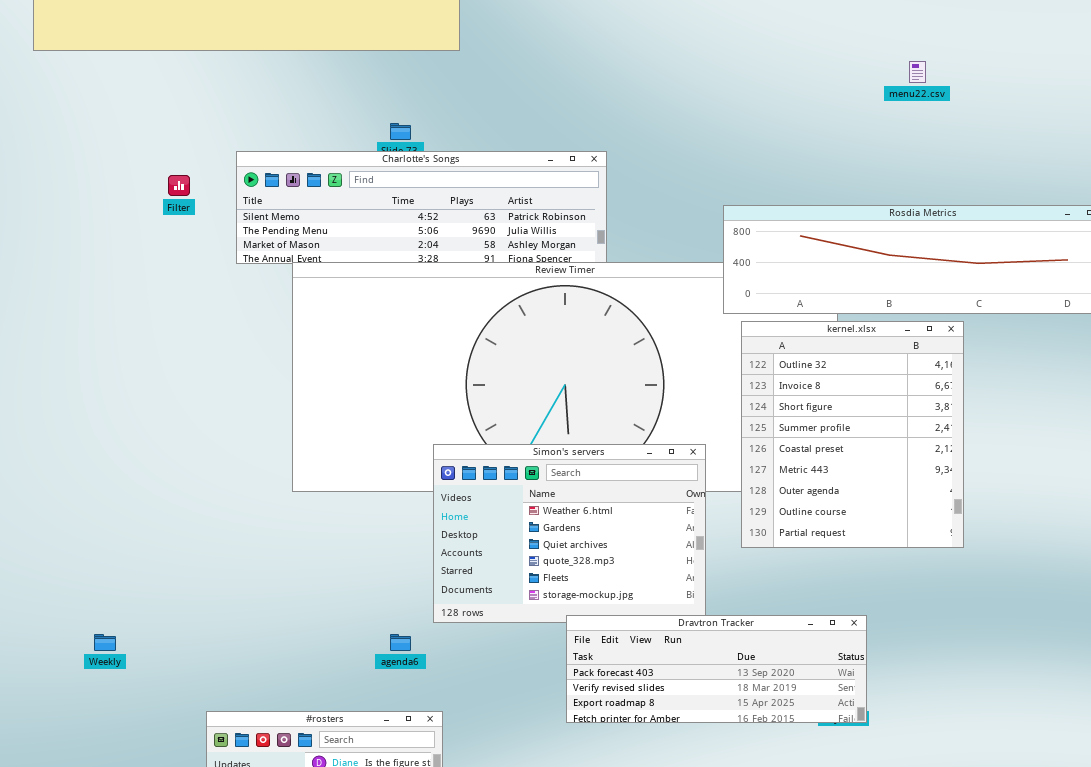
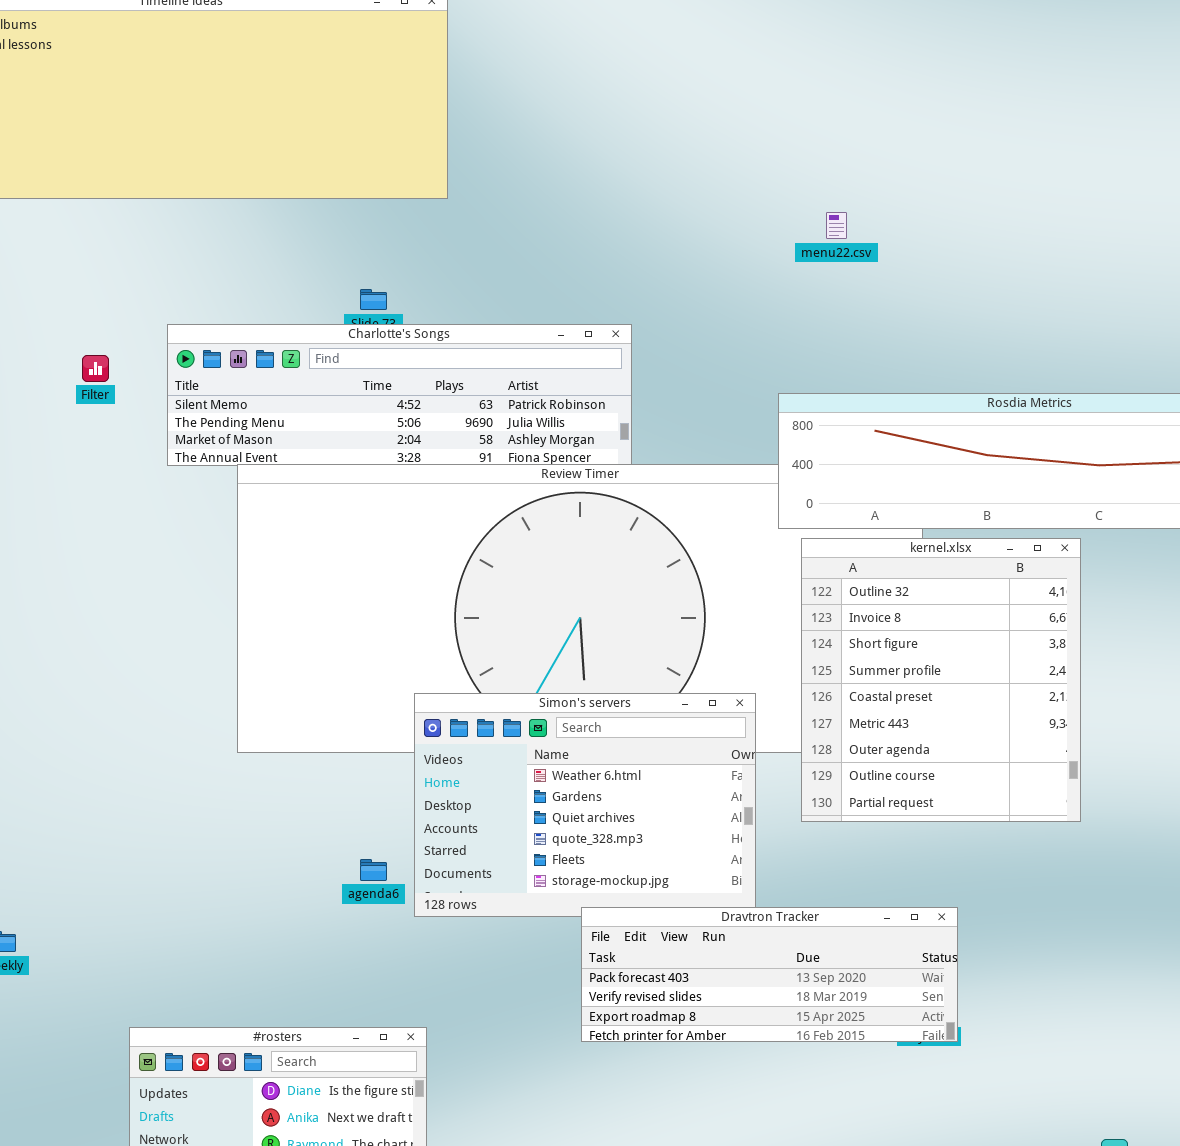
menu22.csv: [909,61,926,83] -> [826,212,847,239], moved
agenda6: [390,634,411,651] -> [360,859,387,881], moved

